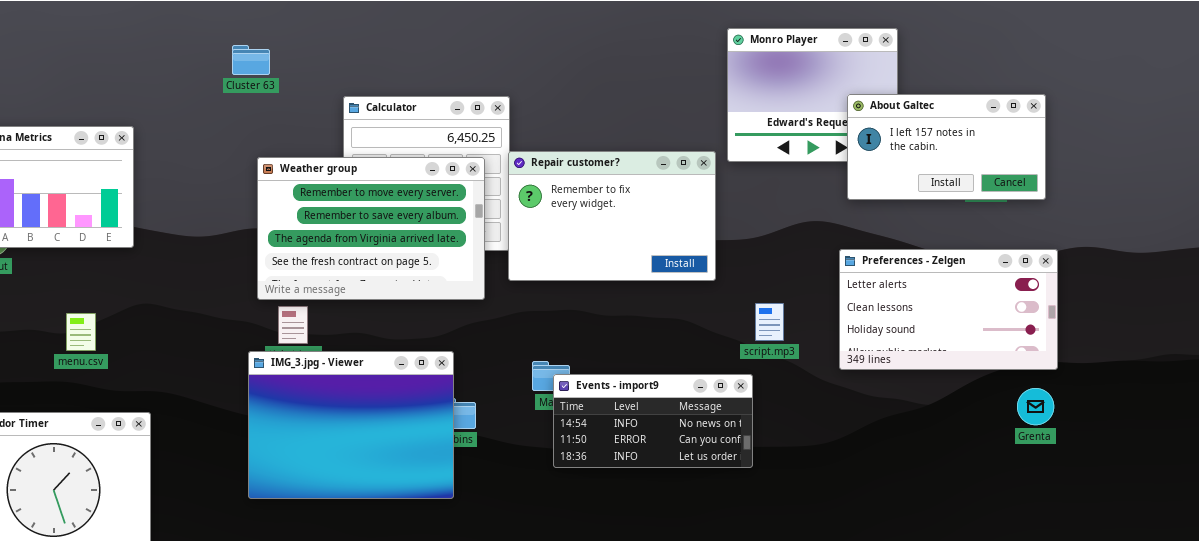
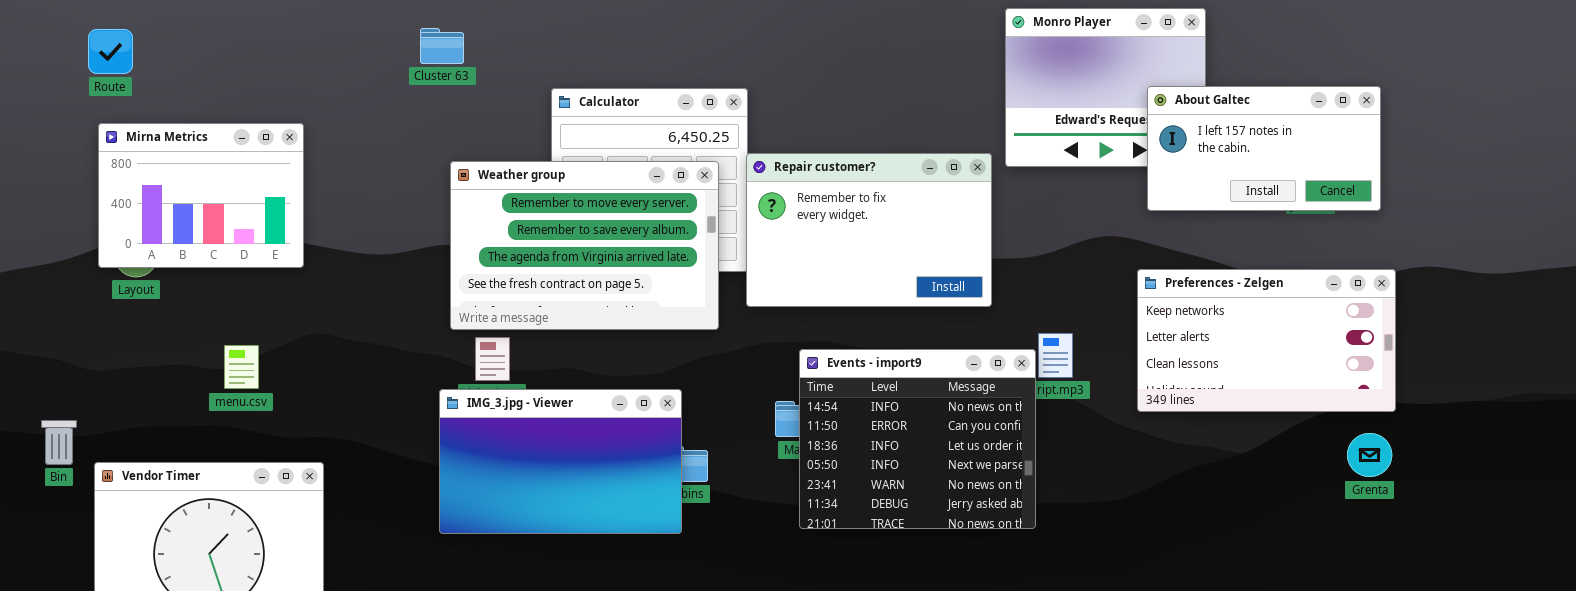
Preferences - Zelgen: [839,249,1058,370] -> [1137,269,1396,412], scrolled up 1 row
IMG_3.jpg - Viewer: [248,351,454,499] -> [439,389,682,534], resized
Events - import9: [553,374,753,468] -> [799,349,1036,529], resized

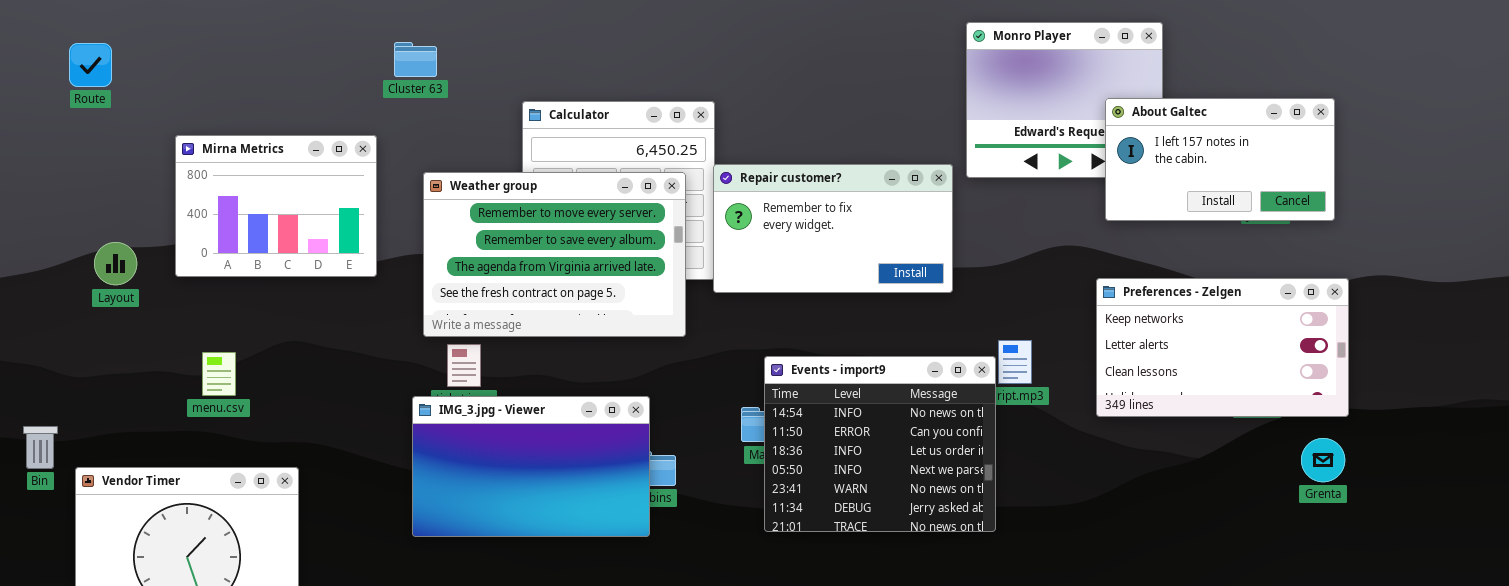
Mirna Metrics: [98,123,304,268] -> [175,135,377,277], moved
Repair customer?: [746,153,992,307] -> [713,164,953,293], resized

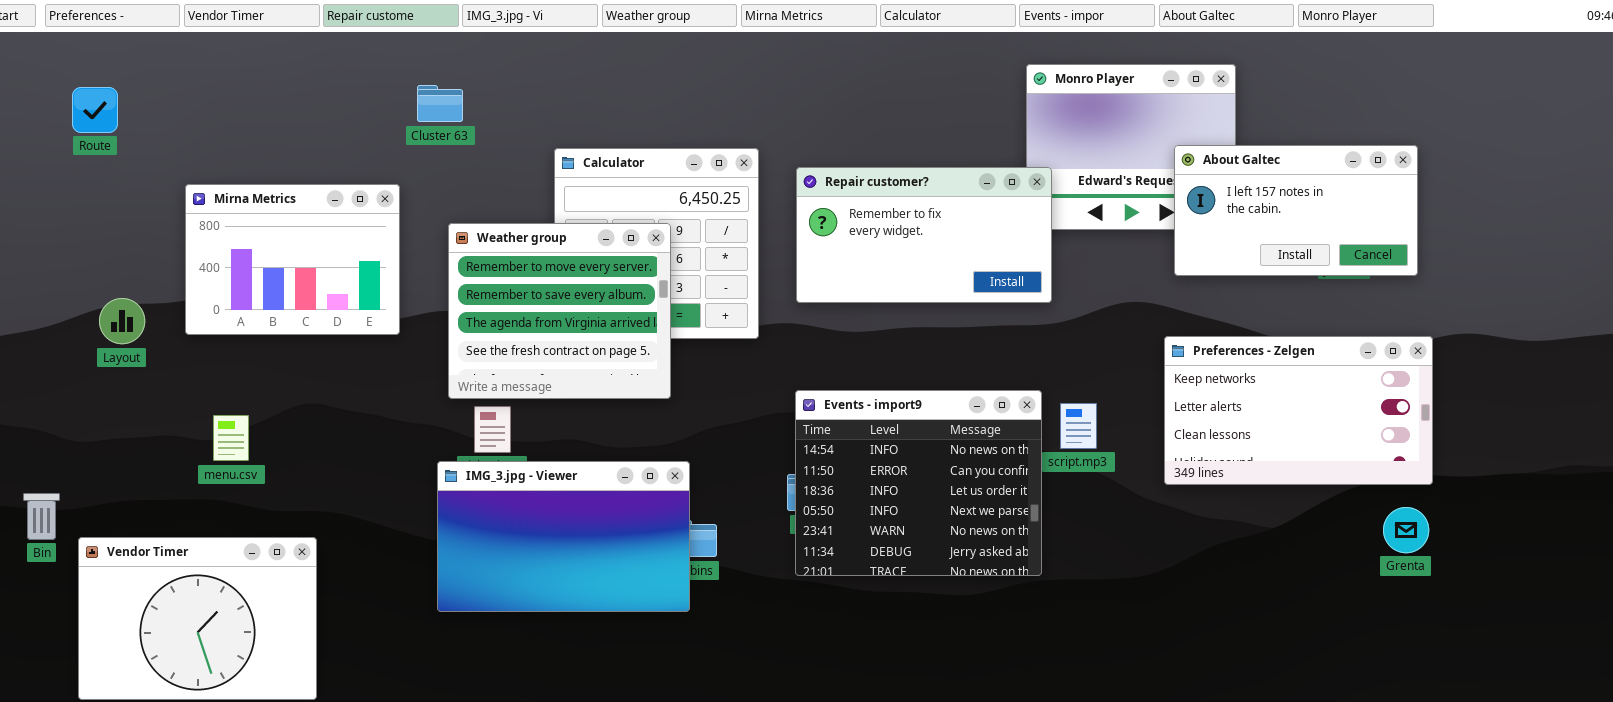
Repair customer?: [713,164,953,293] -> [796,167,1052,303], moved
Weather group: [423,172,686,337] -> [448,223,671,399], resized
Events - import9: [764,356,996,532] -> [795,390,1042,576], moved

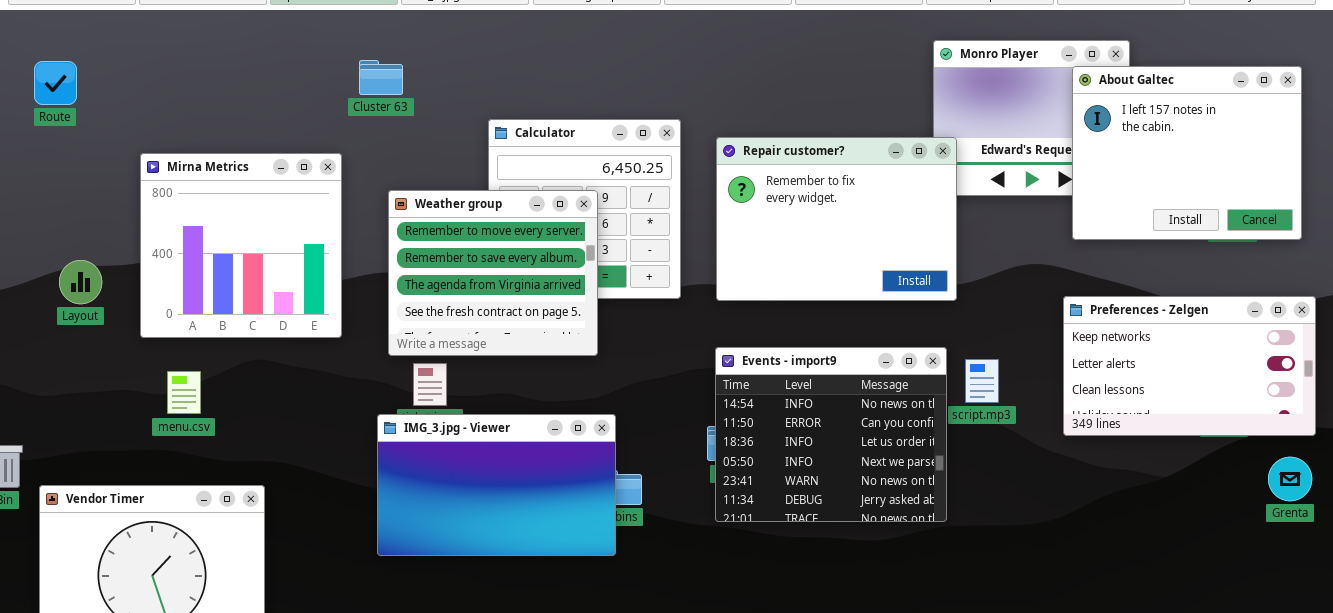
About Galtec: [1174,145,1418,276] -> [1072,66,1302,240], resized
Repair customer?: [796,167,1052,303] -> [716,137,957,301], resized
Mirna Metrics: [185,184,400,335] -> [140,153,342,338], resized

